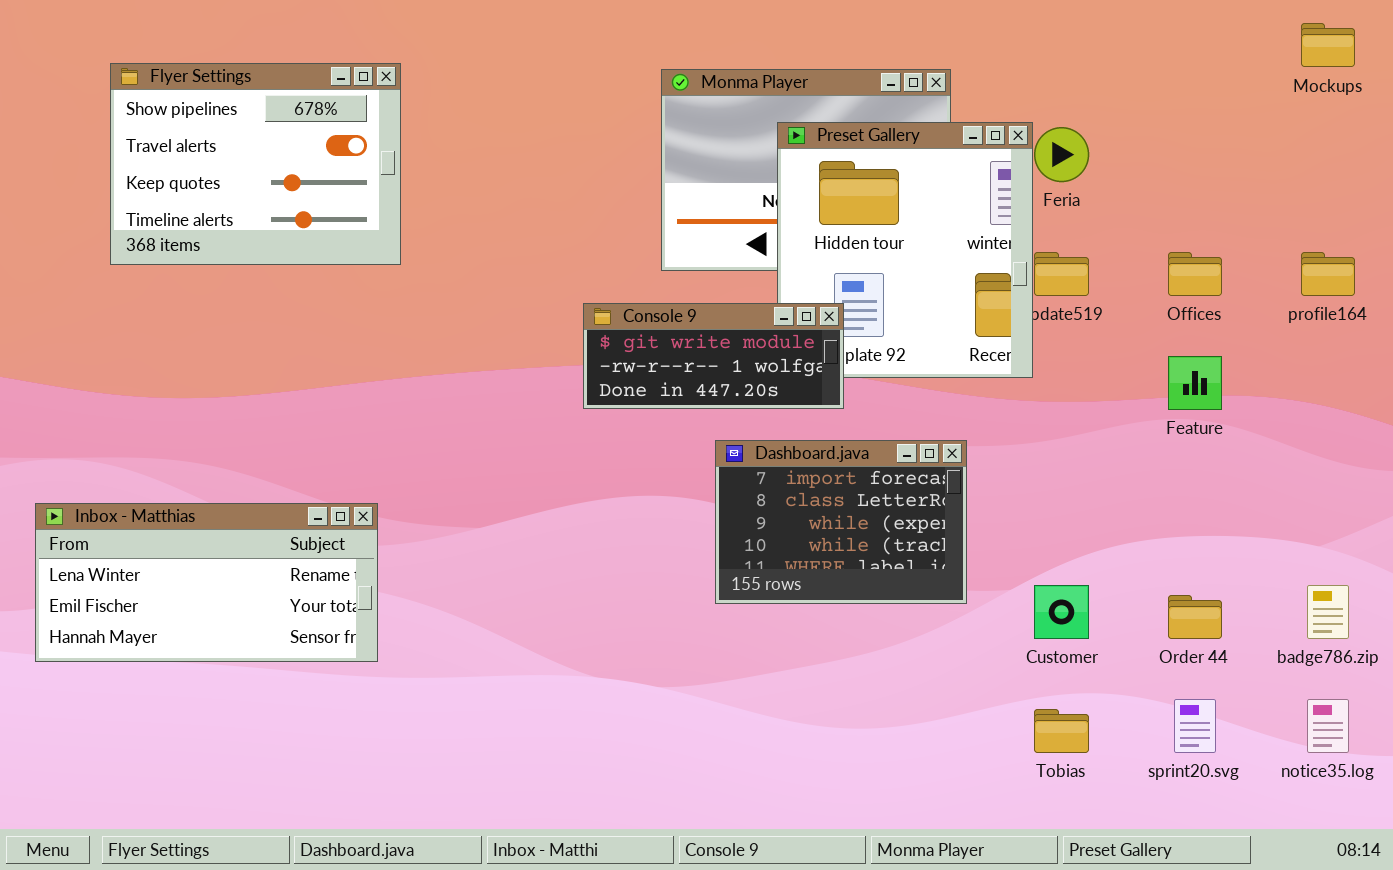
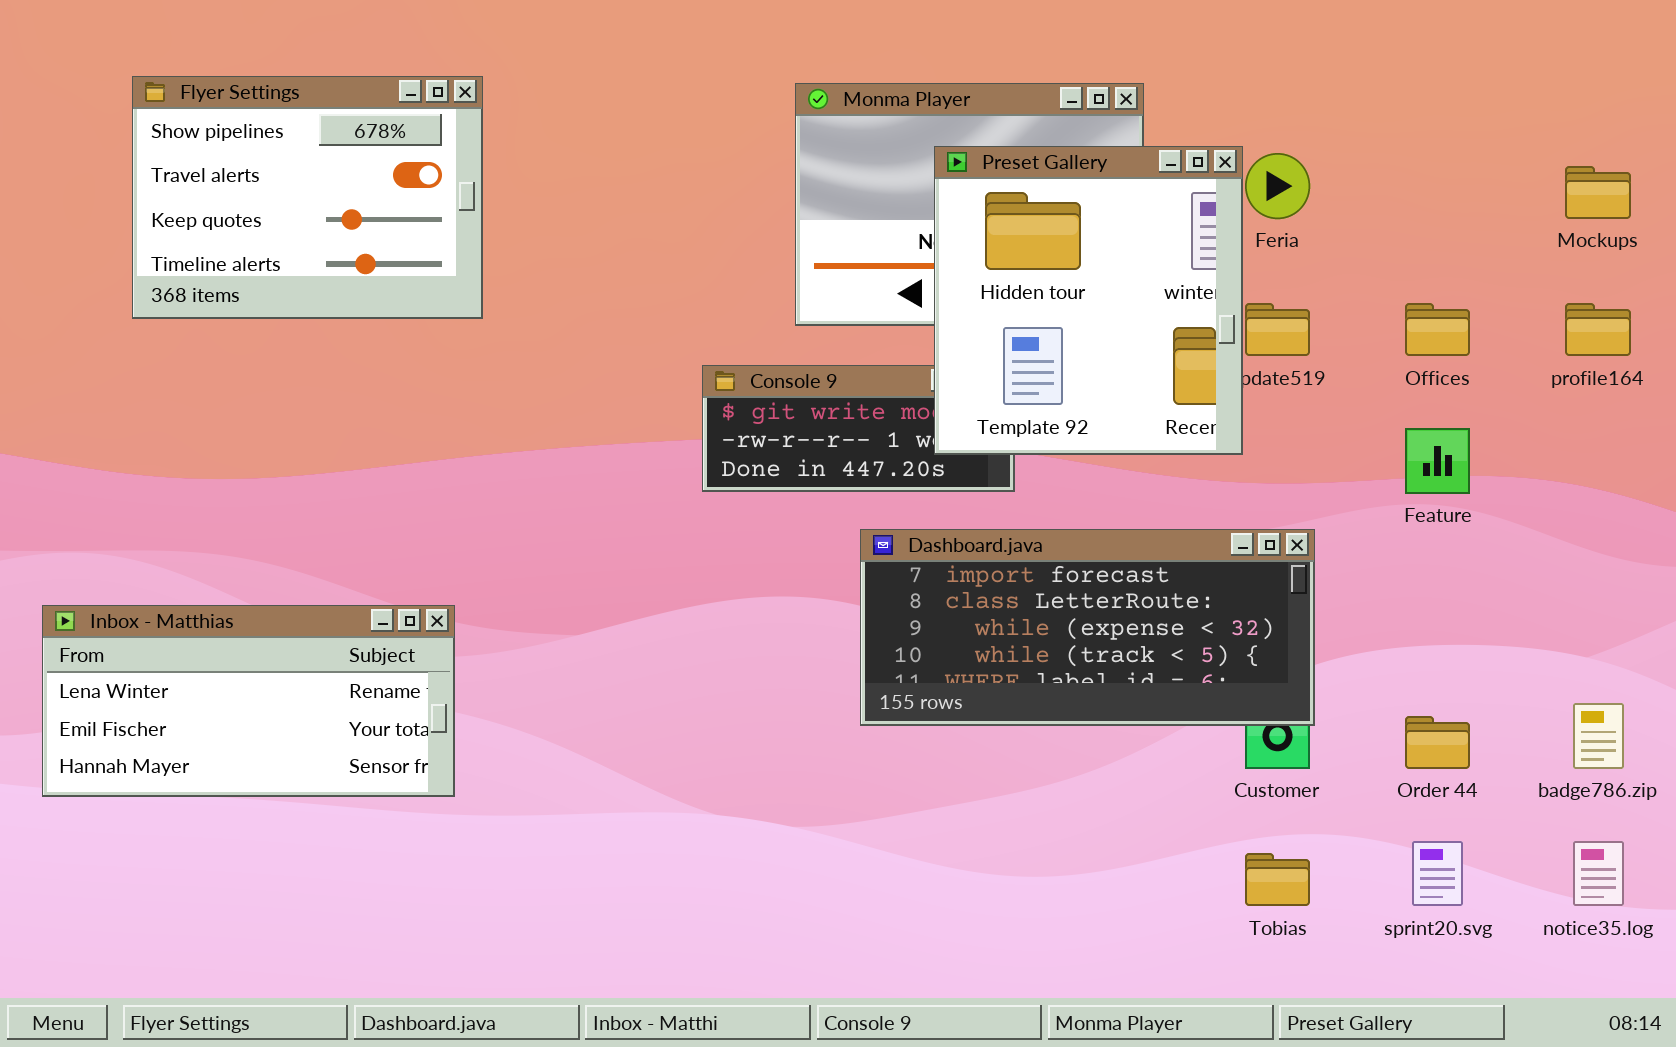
Mockups: [1301,23,1355,67] -> [1565,166,1631,219], moved
Preset Gallery: [777,122,1033,378] -> [934,146,1243,455], raised
Dashboard.java: [715,440,967,604] -> [860,529,1315,726], resized

